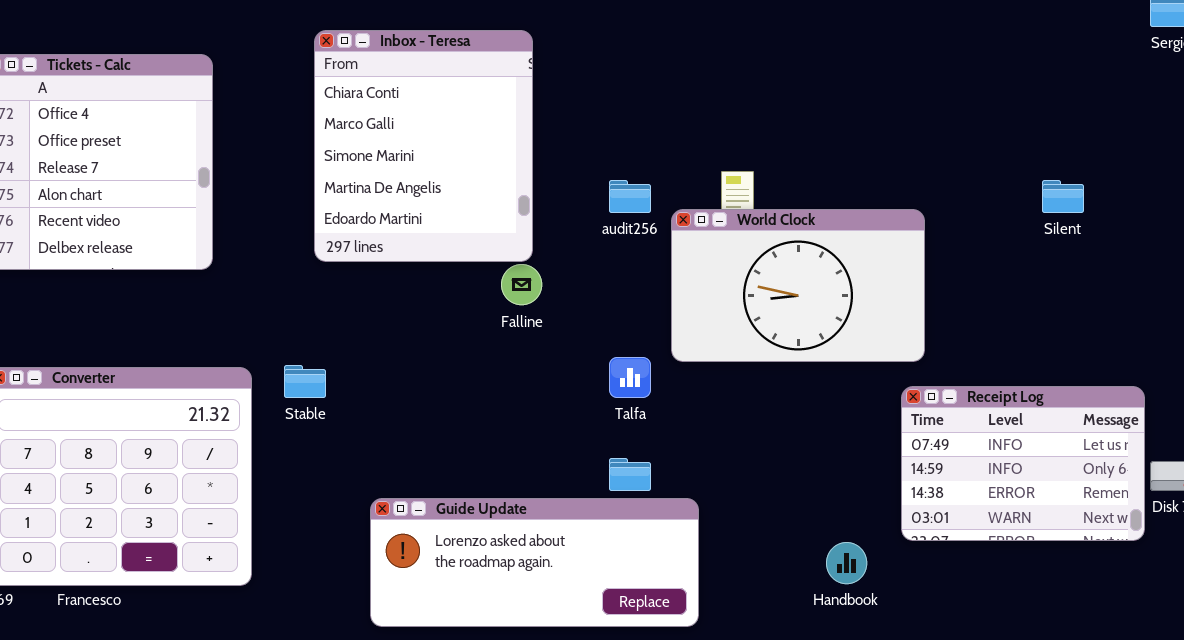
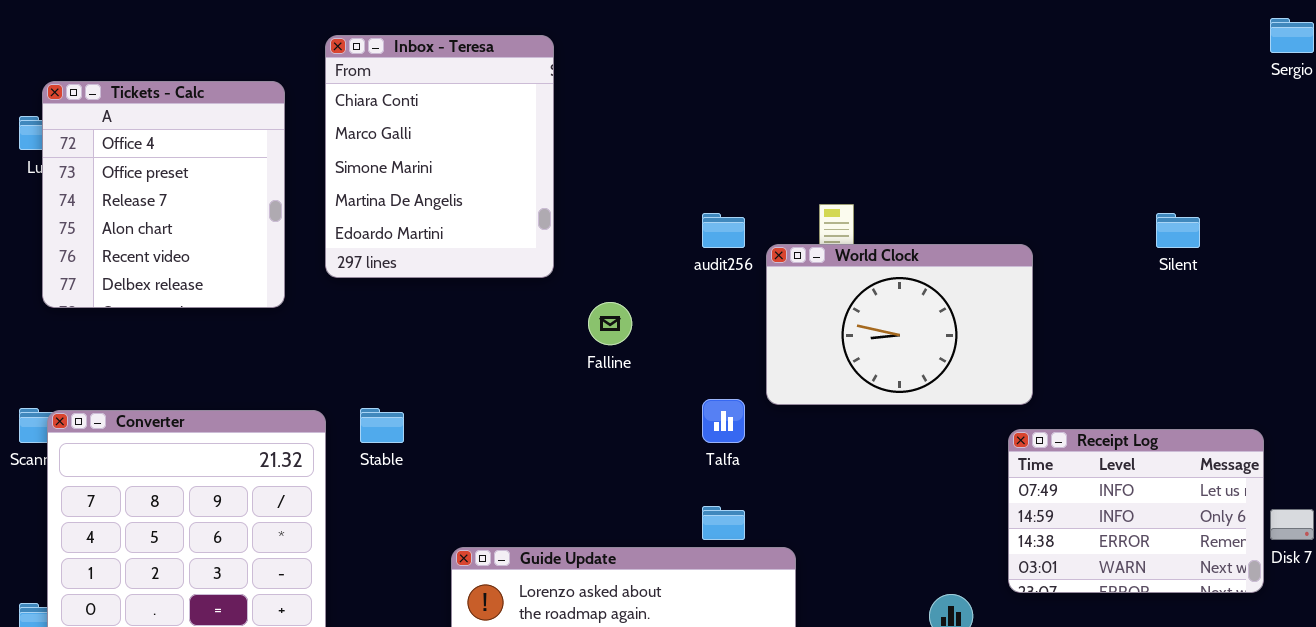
Inbox - Teresa: [314,30,533,262] -> [325,35,554,278], moved

